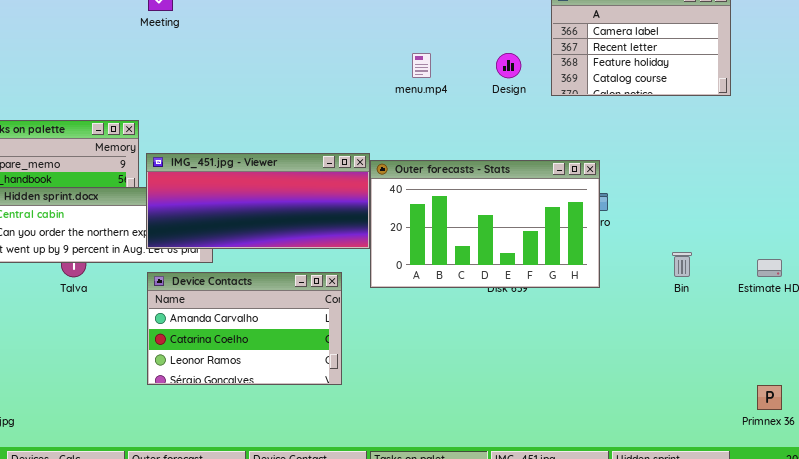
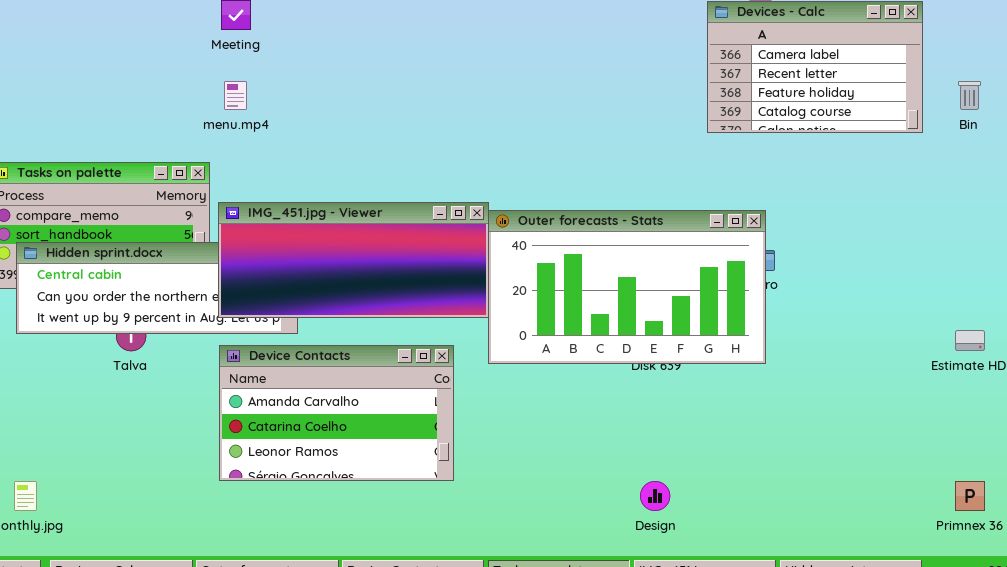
menu.mp4: [412,53,431,78] -> [224,81,247,110], moved
Design: [496,53,521,78] -> [640,481,670,511], moved
Bin: [672,252,692,277] -> [958,81,981,110], moved

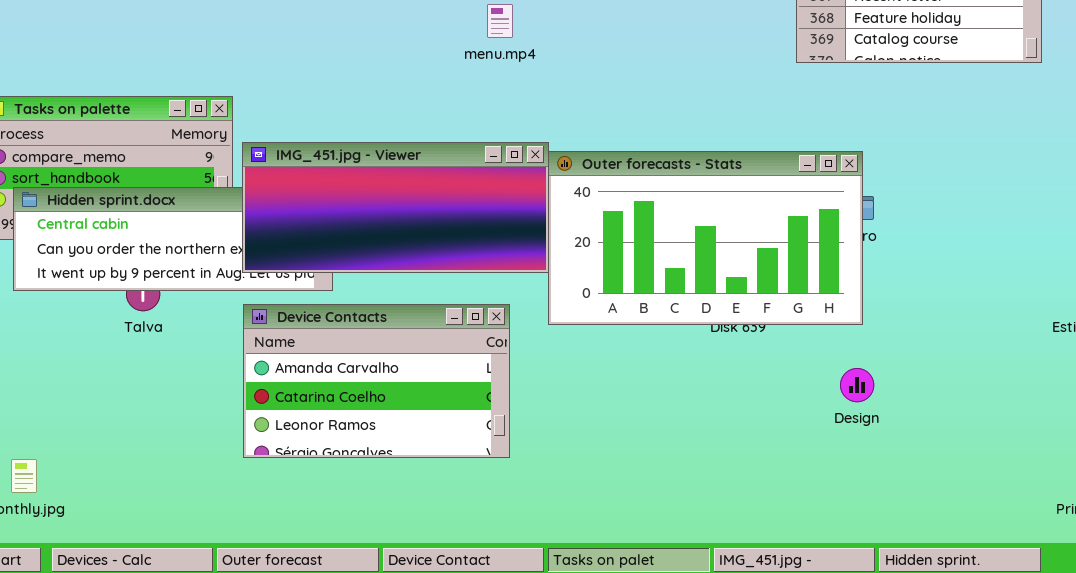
menu.mp4: [224,81,247,110] -> [487,4,513,38], moved
Design: [640,481,670,511] -> [840,368,874,402], moved

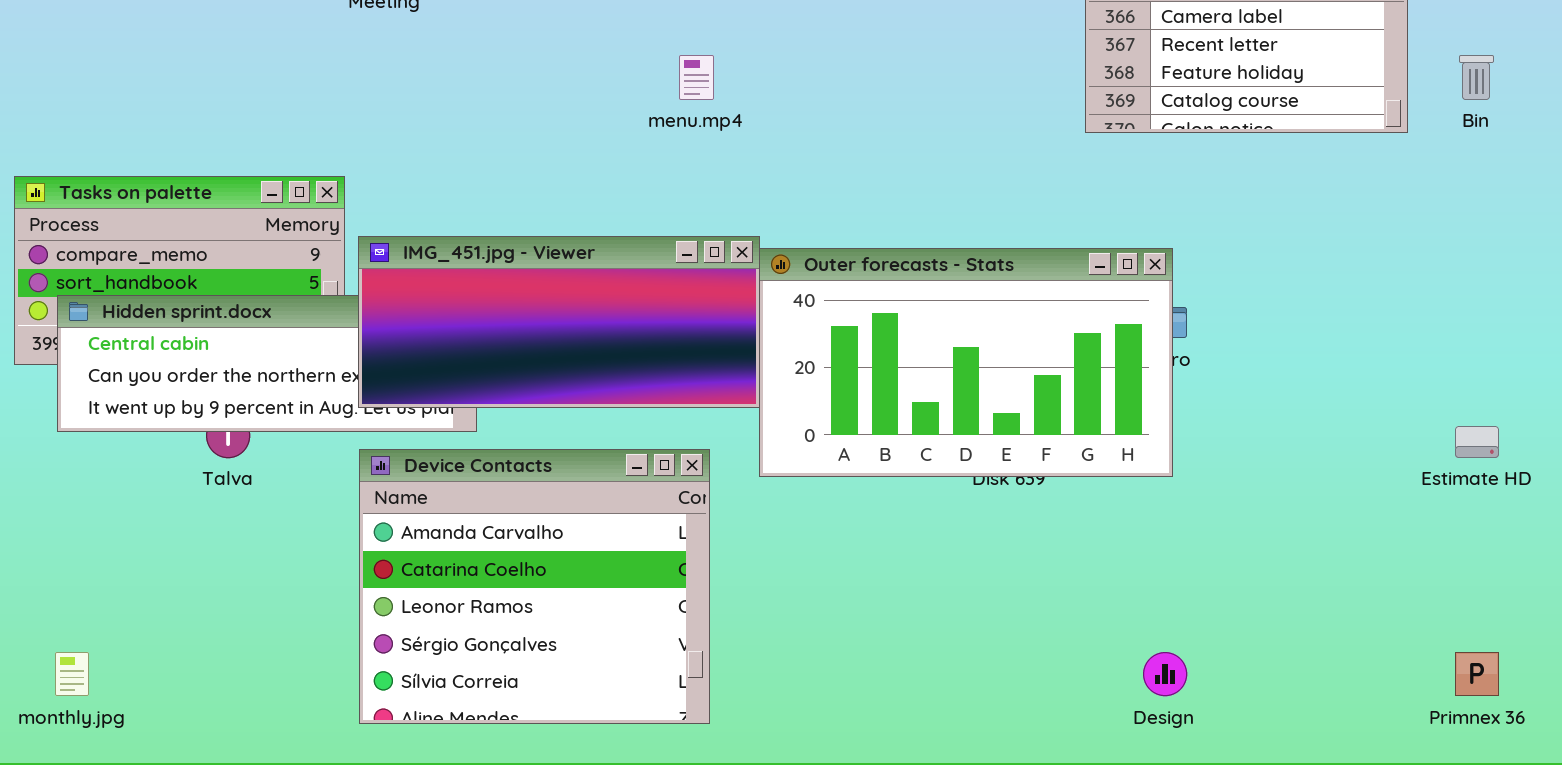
Device Contacts: [243,304,510,458] -> [359,449,710,724], resized
Design: [840,368,874,402] -> [1143,652,1187,696], moved

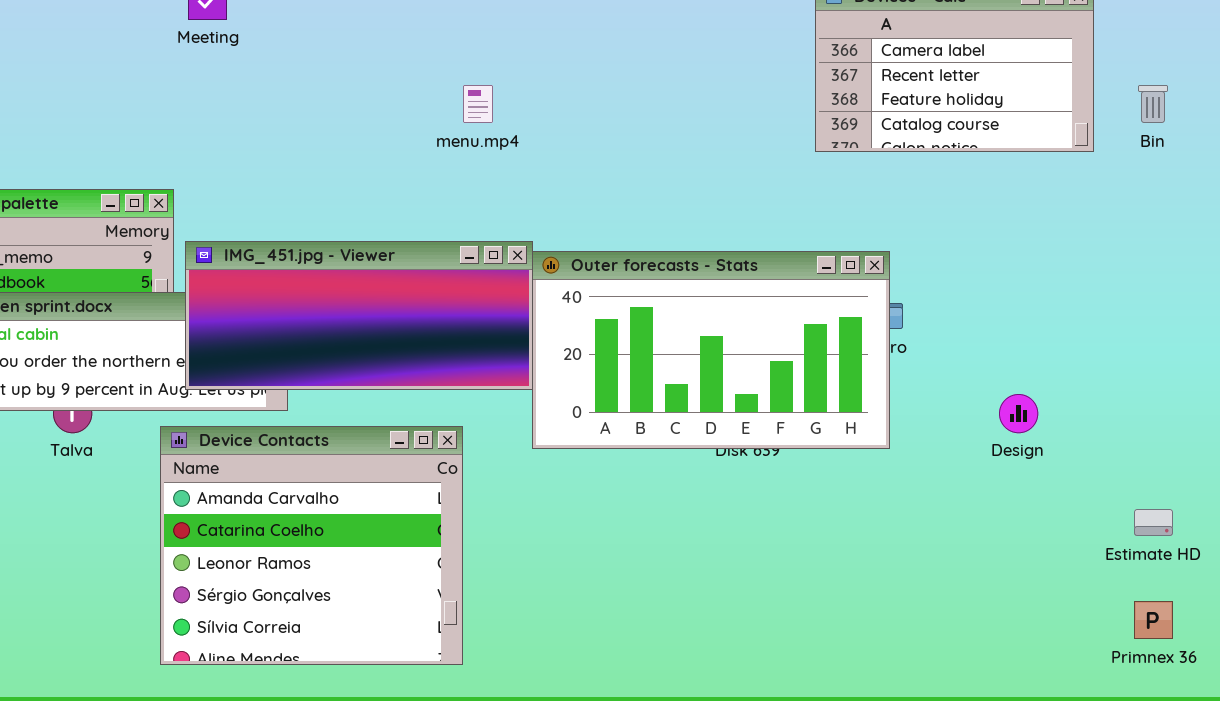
Estimate HD: [1455,426,1499,458] -> [1134,509,1173,536], moved
Device Contacts: [359,449,710,724] -> [160,426,463,665], moved
Design: [1143,652,1187,696] -> [999,394,1038,433], moved

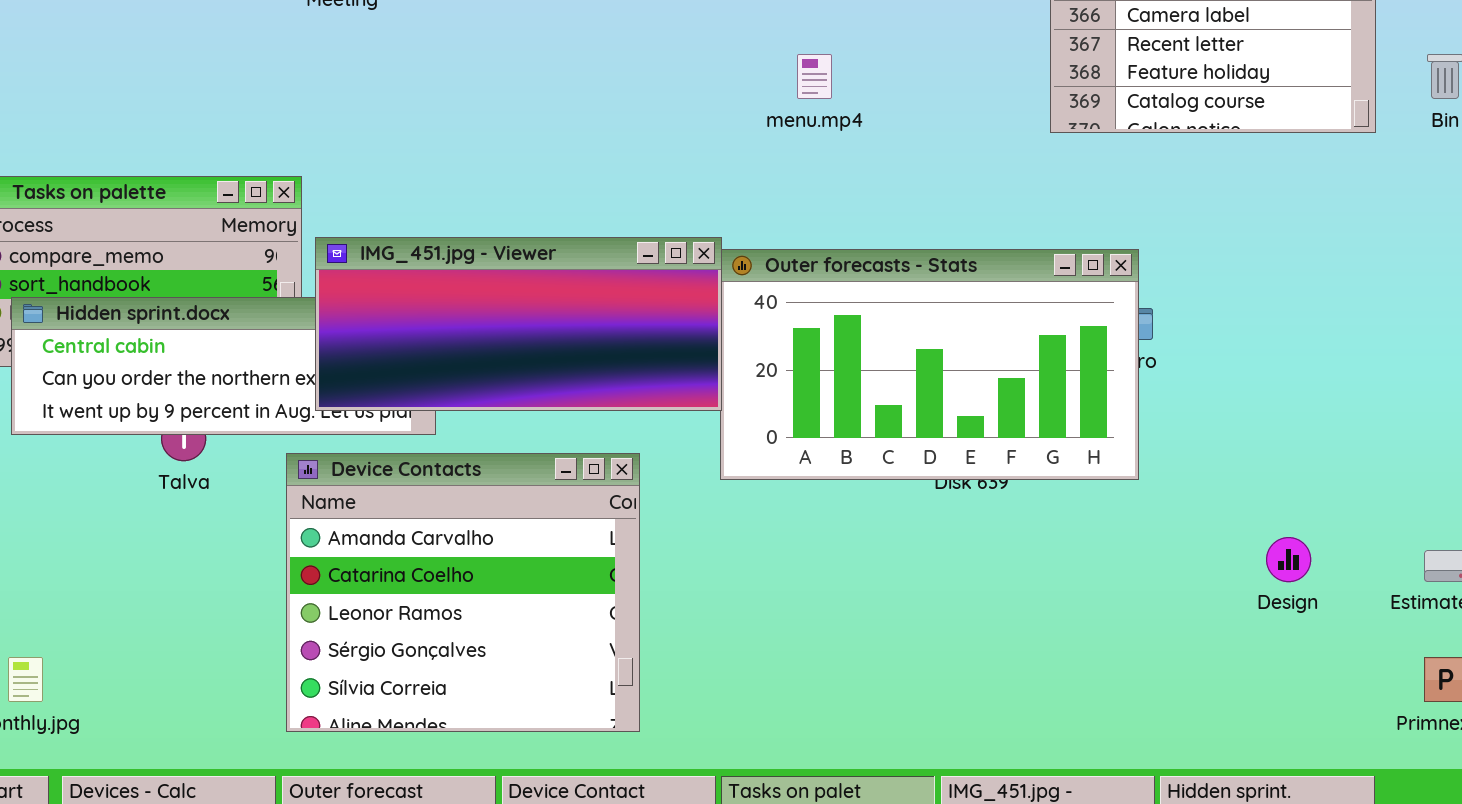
menu.mp4: [463,85,493,123] -> [797,54,832,99], moved
Design: [999,394,1038,433] -> [1266,537,1311,582], moved

